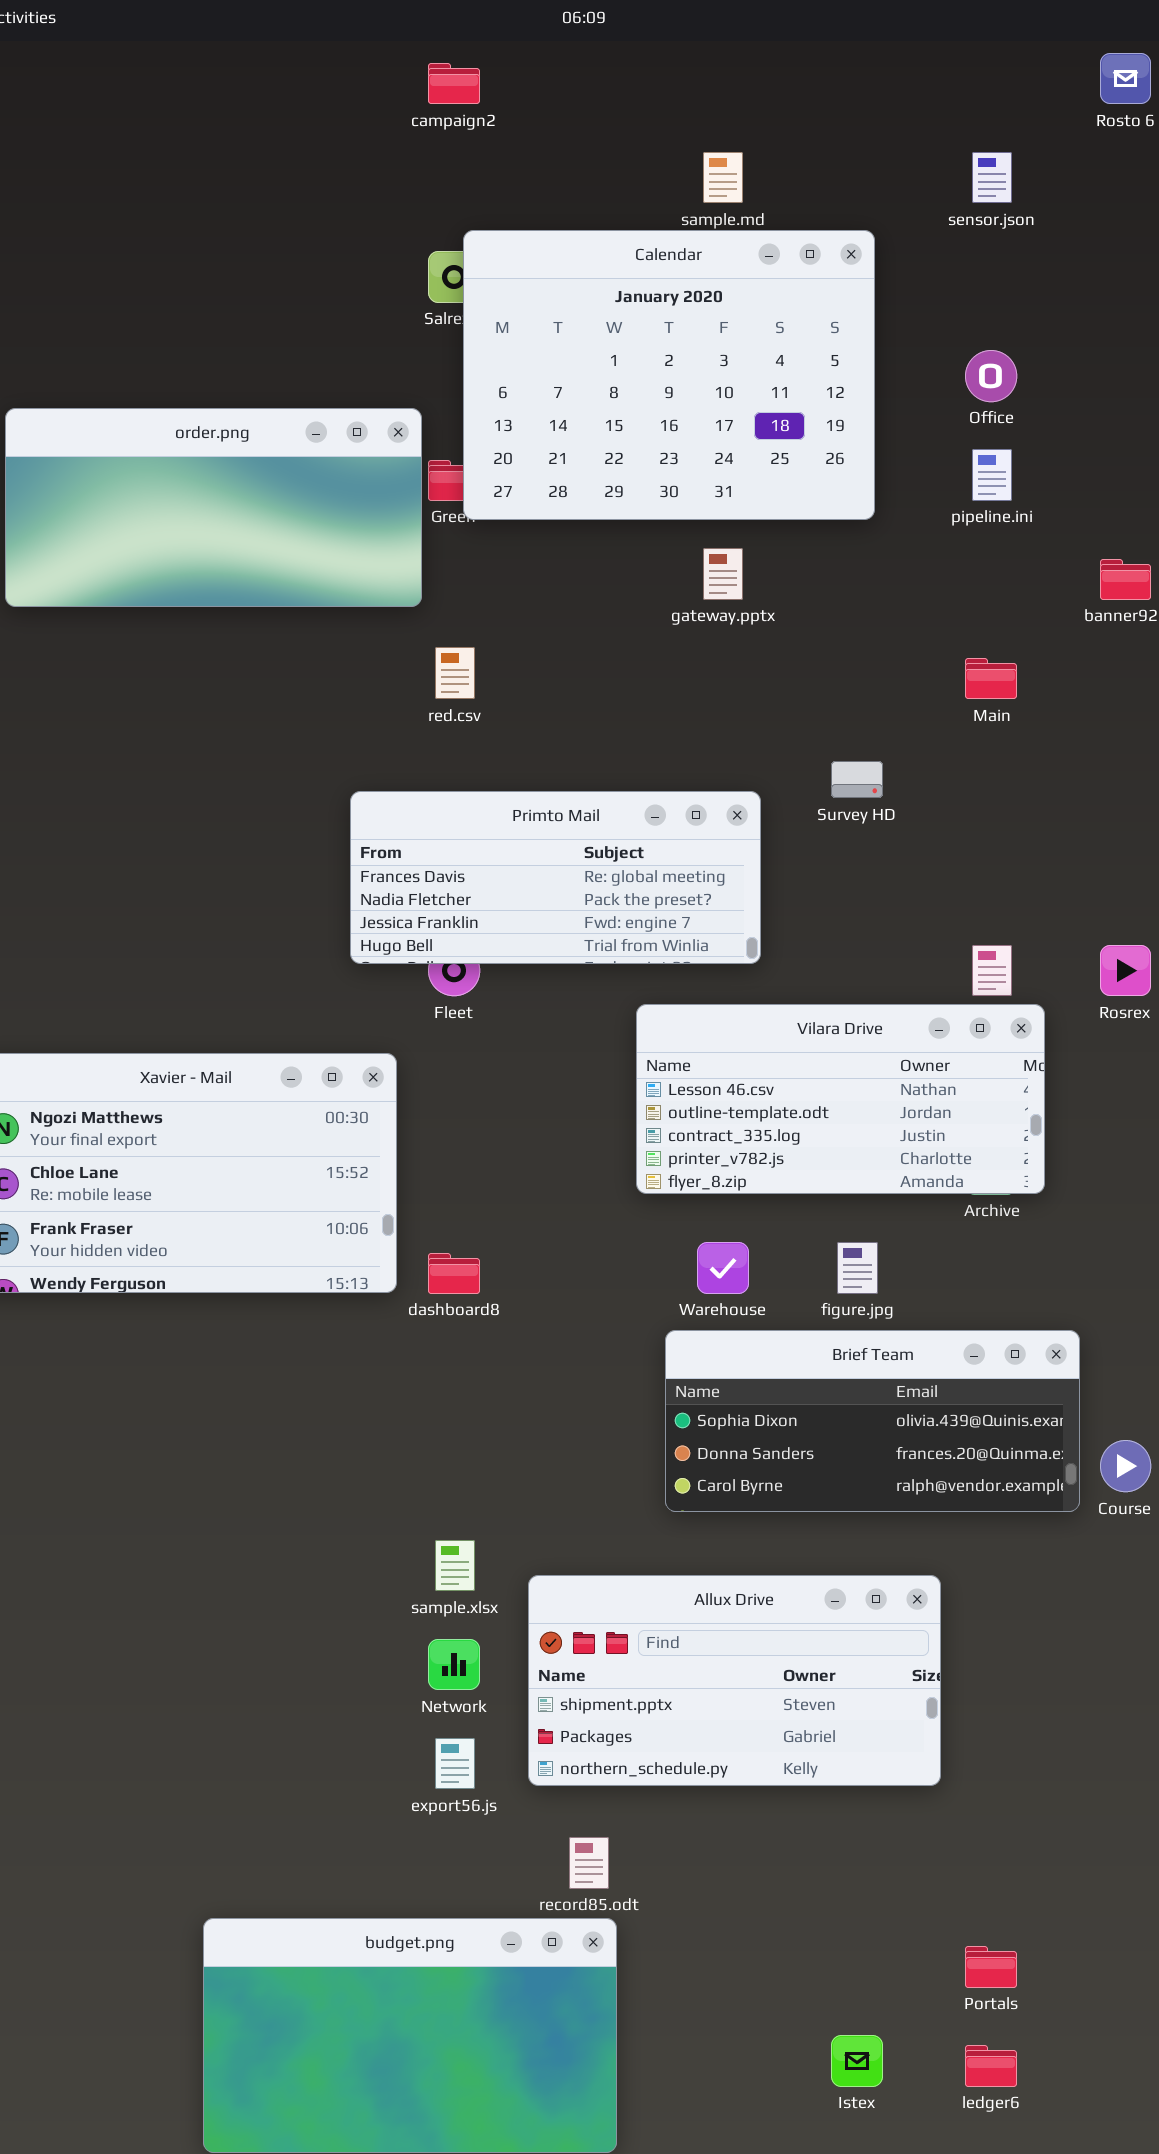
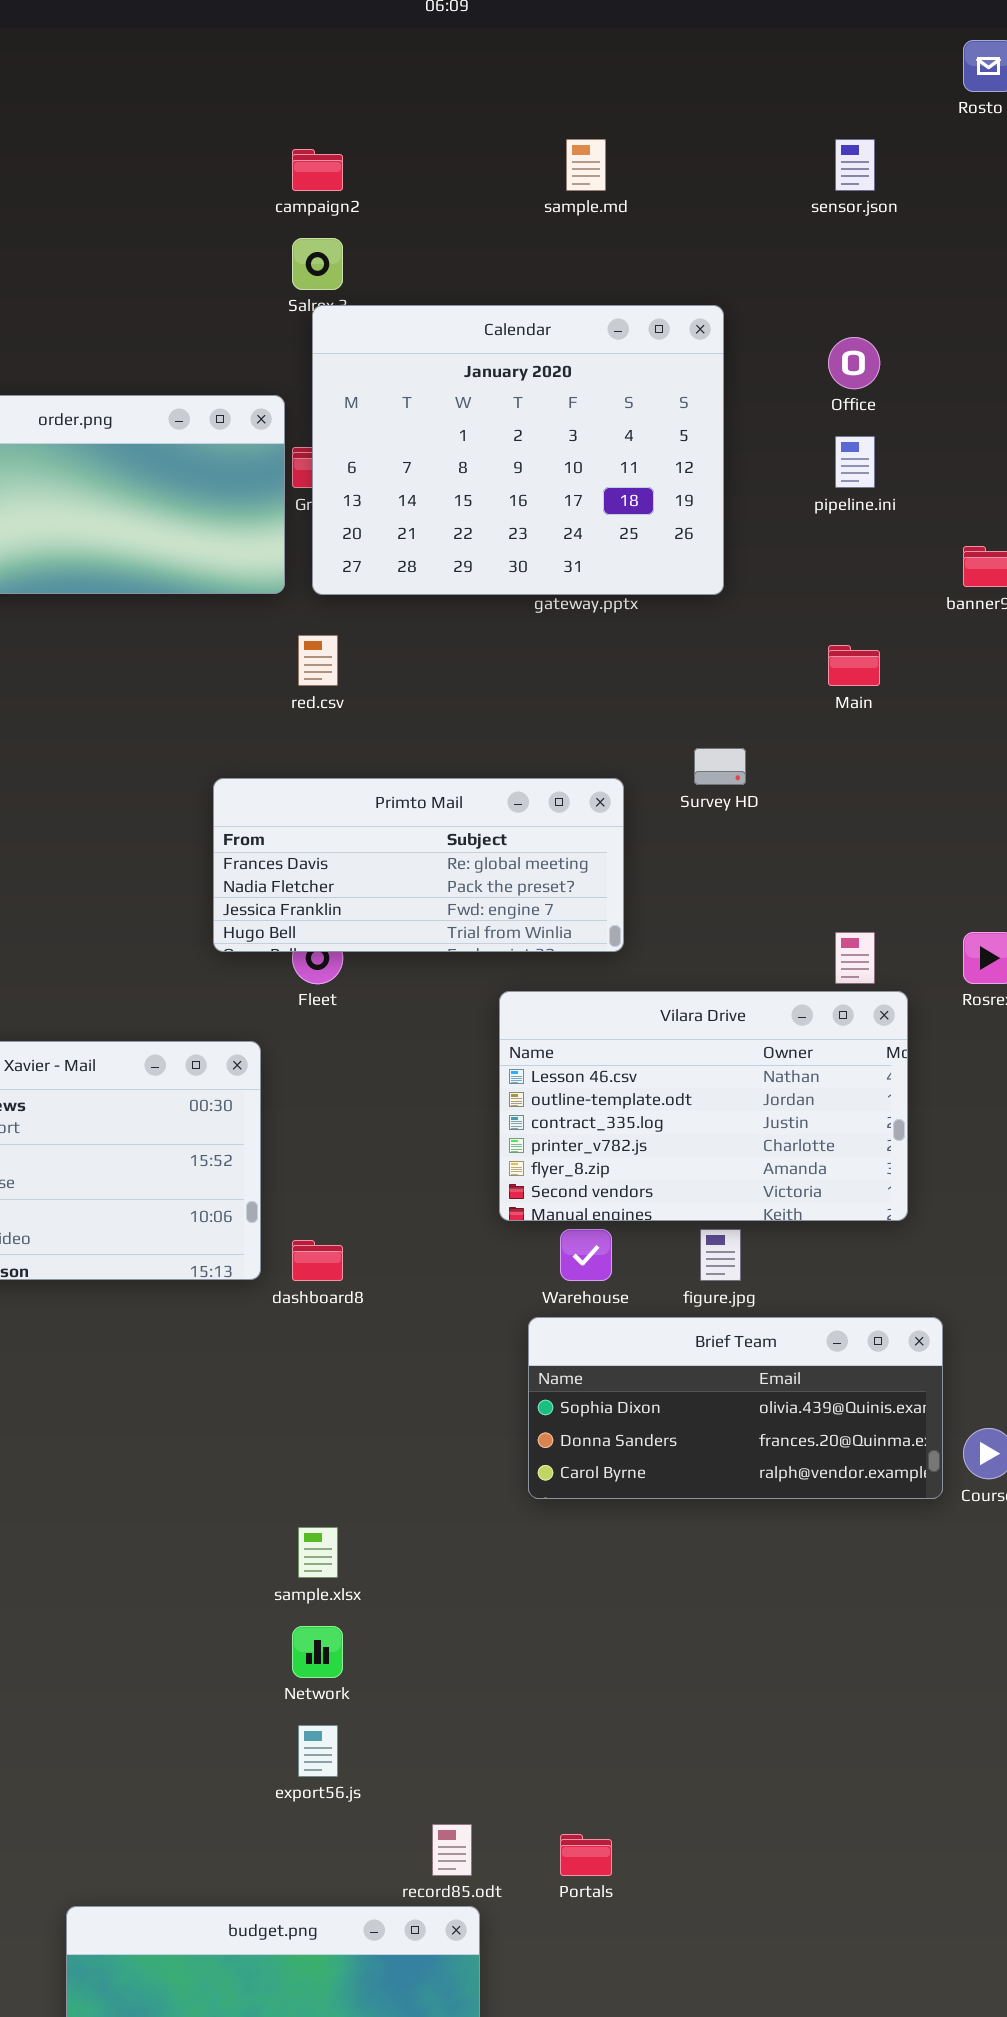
campaign2: [428,63,480,104] -> [292,149,343,191], moved
Calendar: [463,230,875,520] -> [312,305,724,595], moved
Vilara Drive: [636,1004,1045,1194] -> [499,991,908,1221], resized
Allux Drive: [528,1575,941,1786] -> none, closed
Portals: [965,1946,1017,1988] -> [560,1834,612,1876], moved

